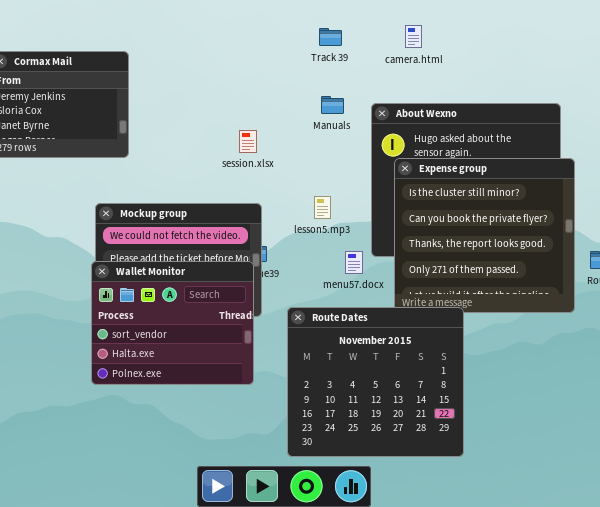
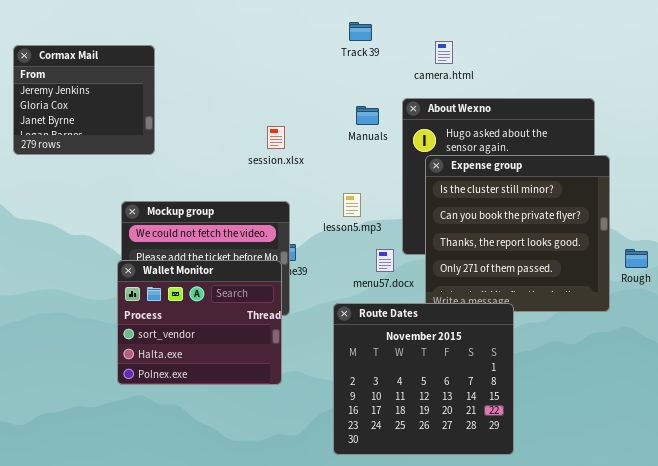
camera.html: [405,25,422,48] -> [435,41,453,64], moved
Manuals: [321,96,344,114] -> [356,106,379,125], moved
Route Dates: [287,307,464,457] -> [333,303,514,455], moved

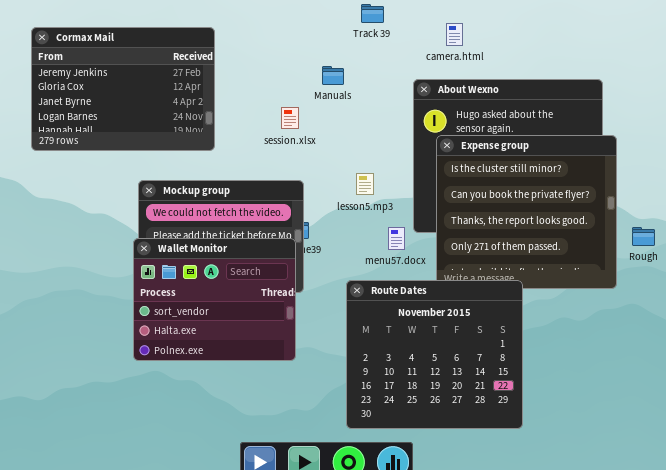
Cormax Mail: [13,45,155,155] -> [31,27,215,151], resized
Manuals: [356,106,379,125] -> [322,66,344,85], moved

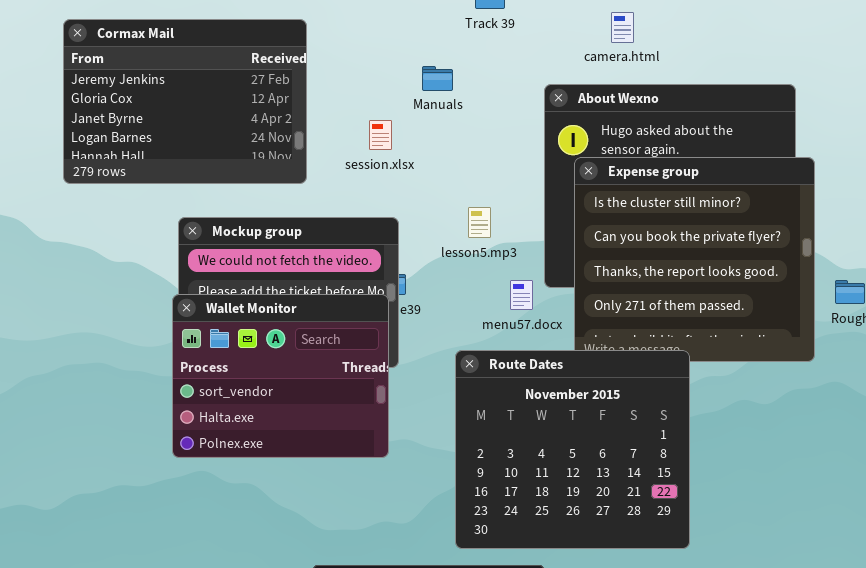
camera.html: [446,23,463,46] -> [611,12,634,43], moved
Cormax Mail: [31,27,215,151] -> [63,19,307,184], moved

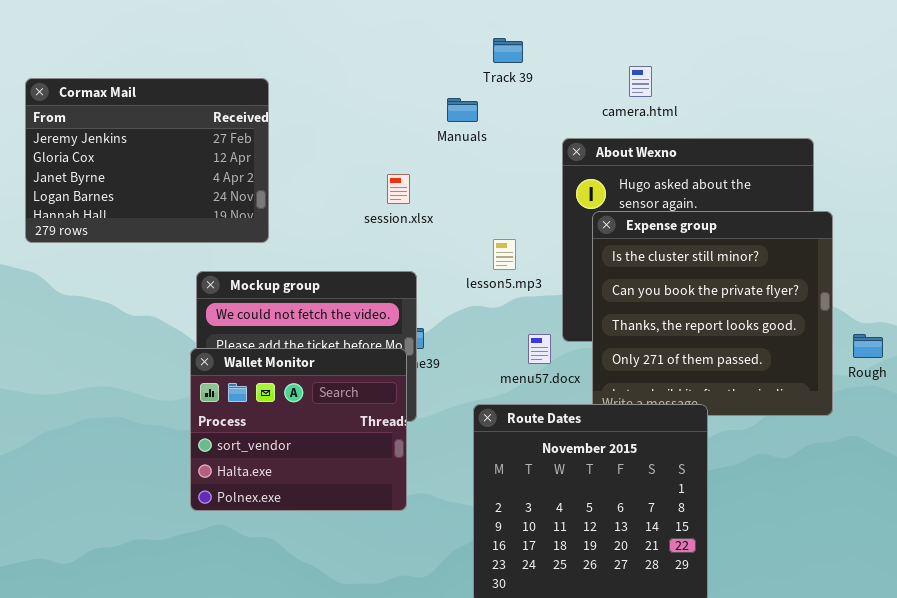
Cormax Mail: [63,19,307,184] -> [25,78,269,243], moved
Manuals: [422,66,453,91] -> [447,98,478,122], moved
lesson5.mp3: [468,207,491,238] -> [493,239,516,270], moved

